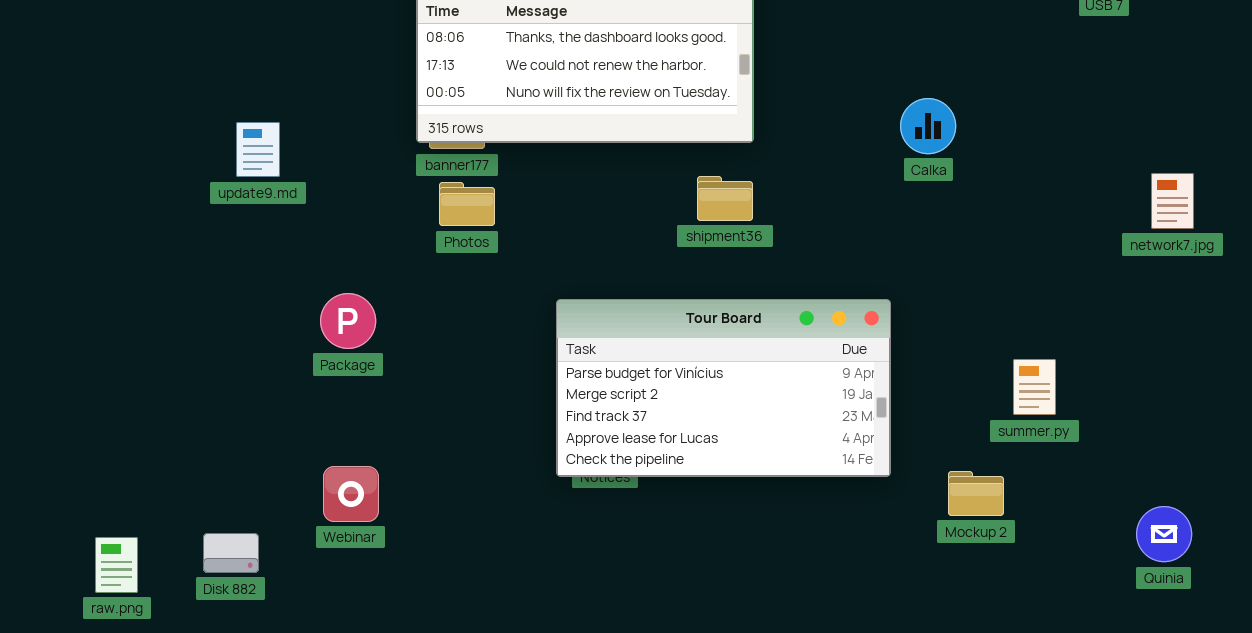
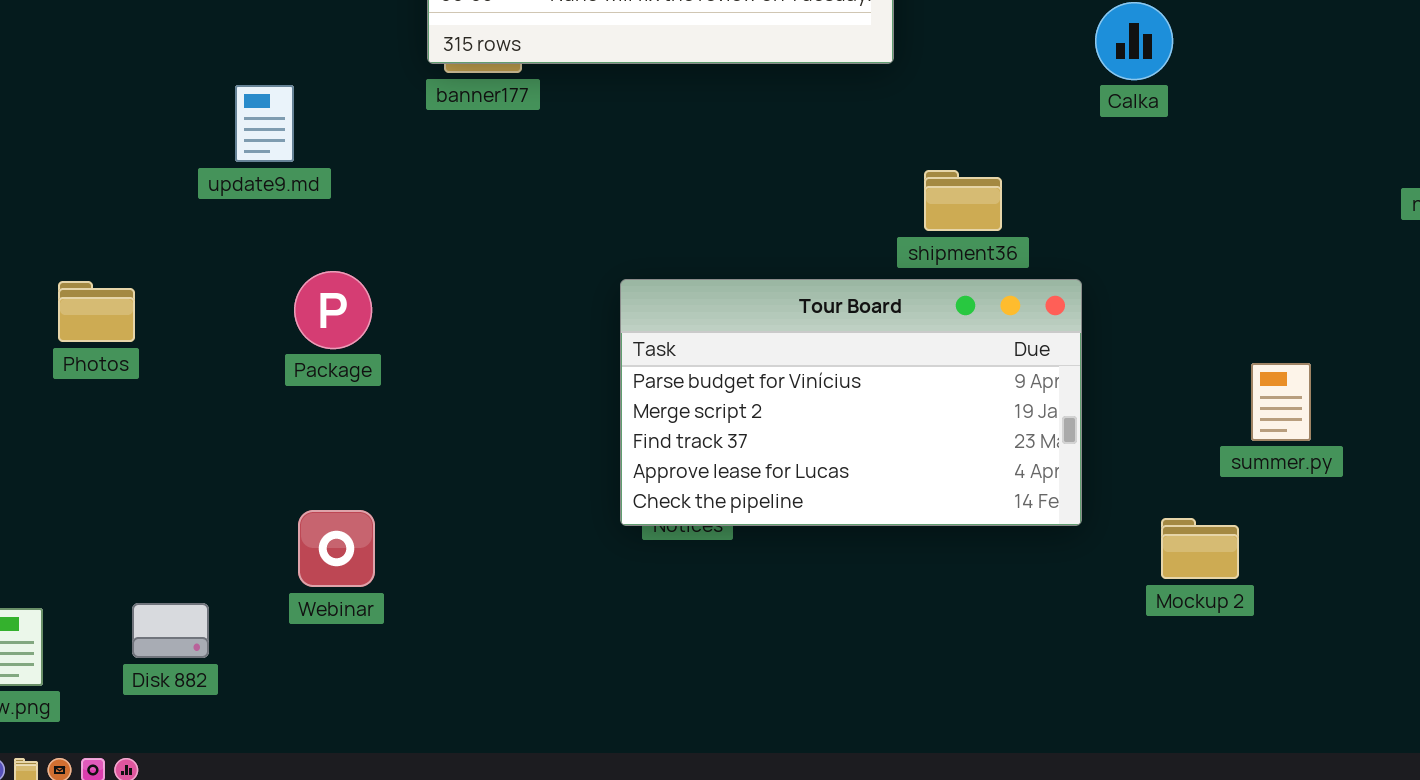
update9.md: [236,122,280,177] -> [235,85,294,162], moved
shipment36: [697,176,753,221] -> [924,170,1002,231], moved
Photos: [439,182,495,226] -> [58,281,135,342], moved

